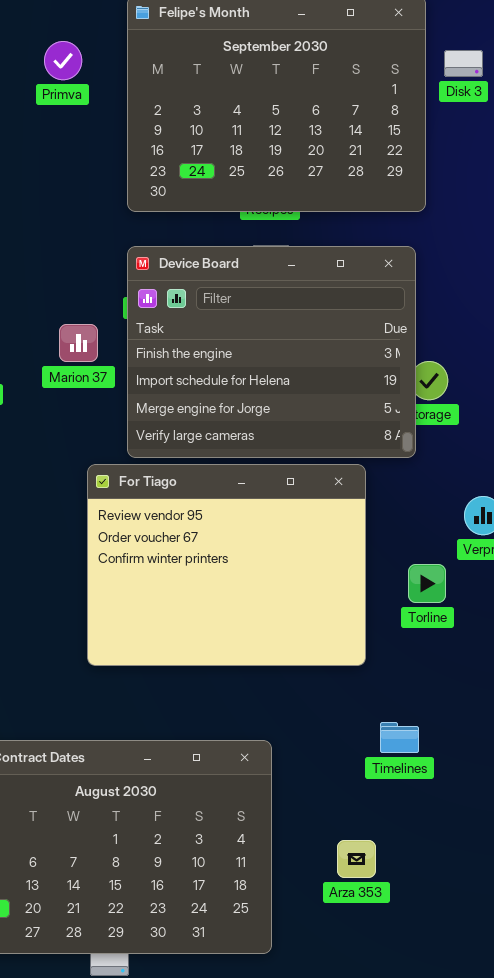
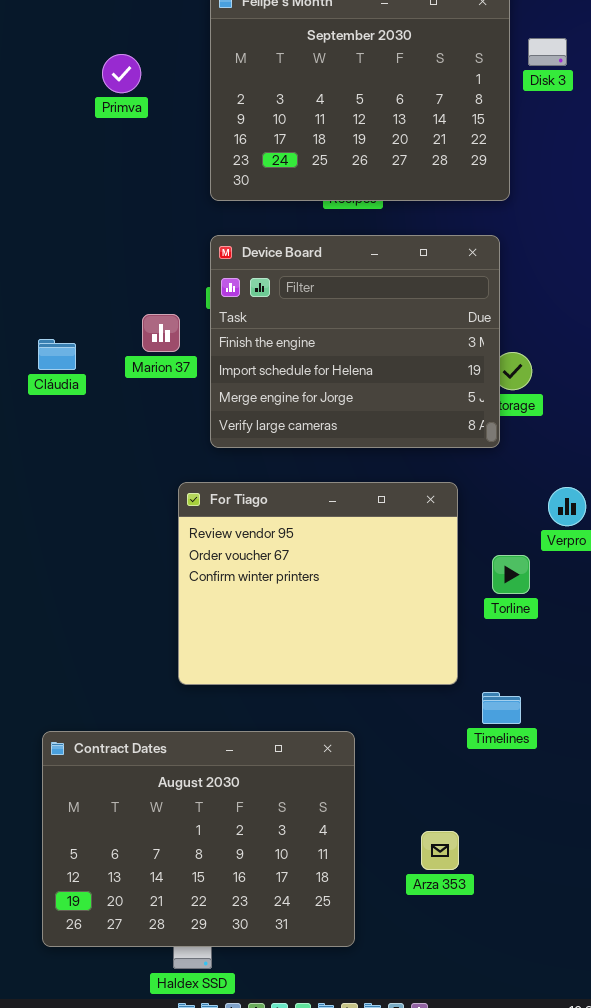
Primva: [44,41,82,80] -> [102,54,141,93], moved
For Tiago: [87,464,366,666] -> [178,482,458,685], moved
Timelines: [380,722,419,753] -> [482,692,521,724], moved

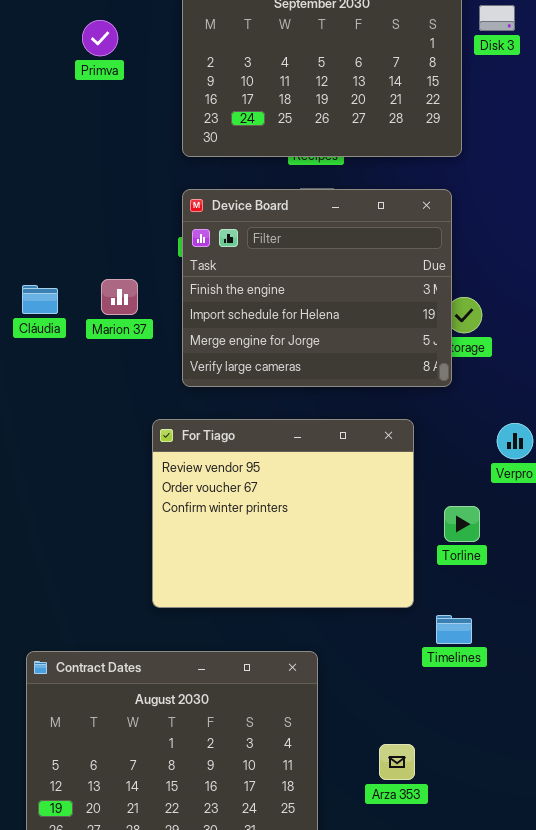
Marion 37: [142,314,180,352] -> [101,279,138,315], moved
Torline: [492,555,530,594] -> [444,506,480,542], moved

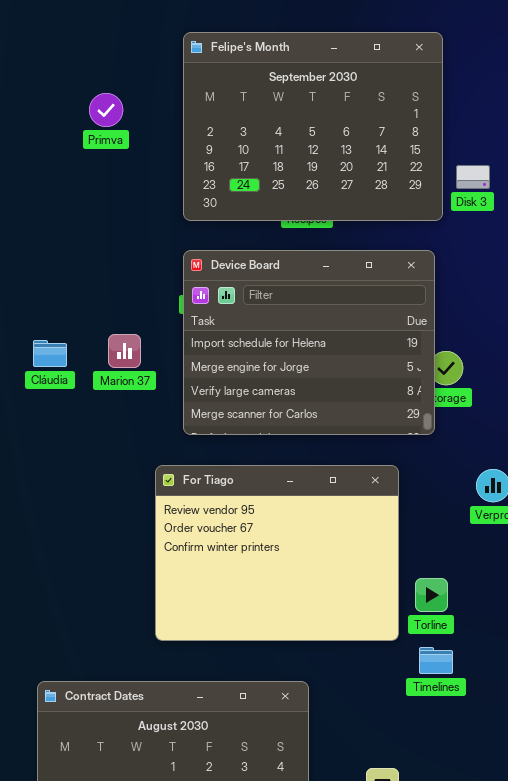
Disk 3: [479,5,515,31] -> [456,165,490,189], moved
Device Board: [182,189,452,387] -> [183,250,435,435], scrolled down 1 row
Torline: [444,506,480,542] -> [415,578,448,612], moved

